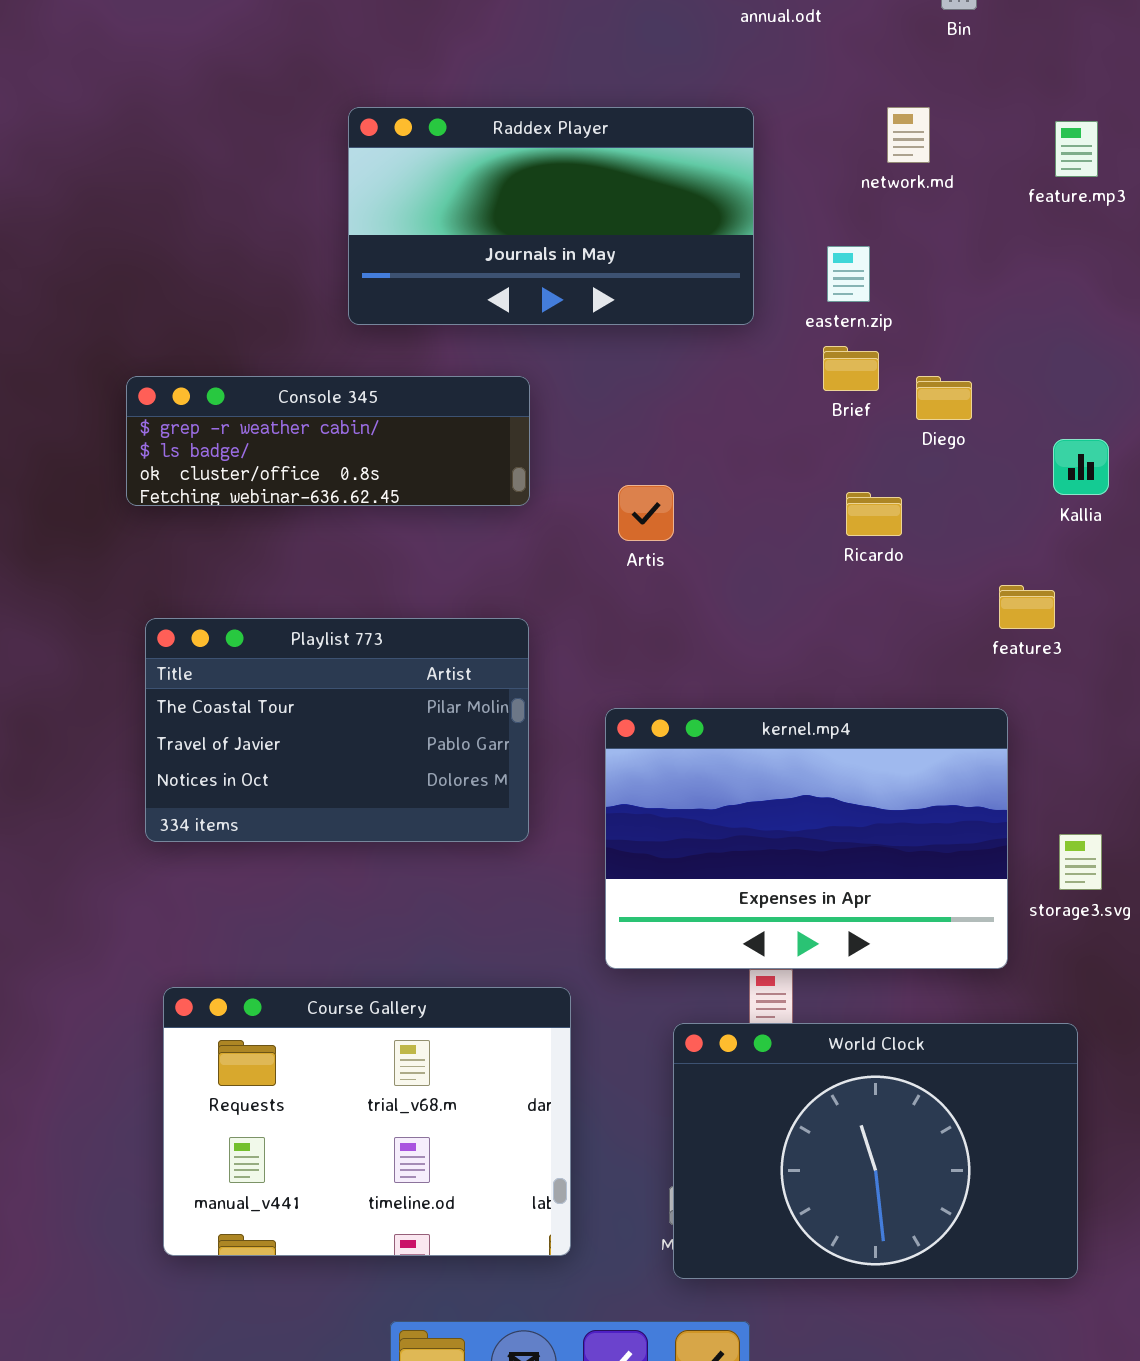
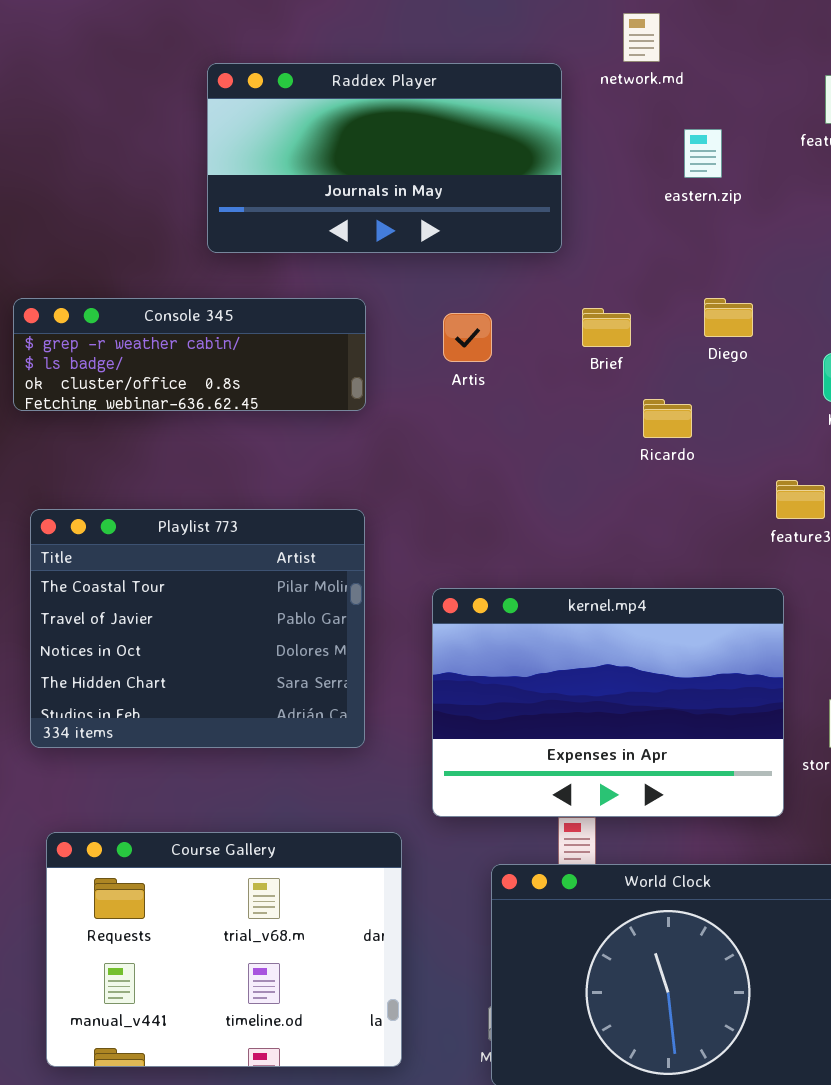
network.md: [887,107,930,163] -> [623,13,660,62], moved
eastern.zip: [827,246,870,302] -> [684,129,722,178], moved
Brief: [823,346,879,391] -> [582,308,631,347], moved
Artis: [618,485,674,541] -> [443,313,492,362], moved
Playlist 773: [145,618,529,842] -> [30,509,365,748], resized

